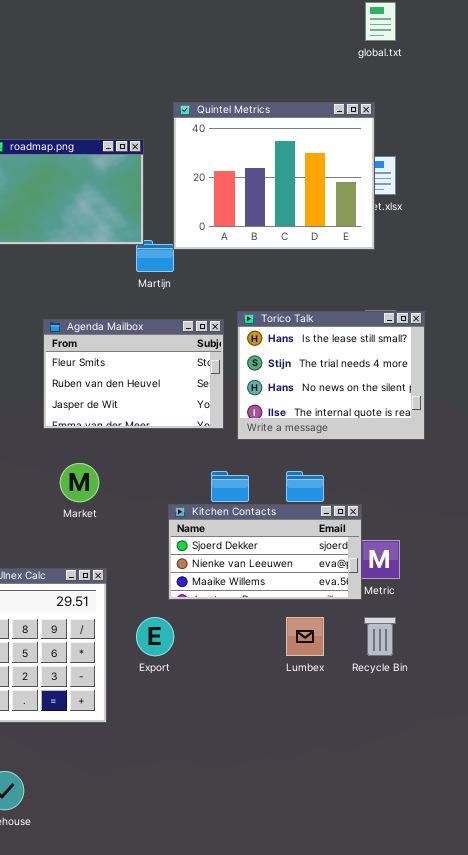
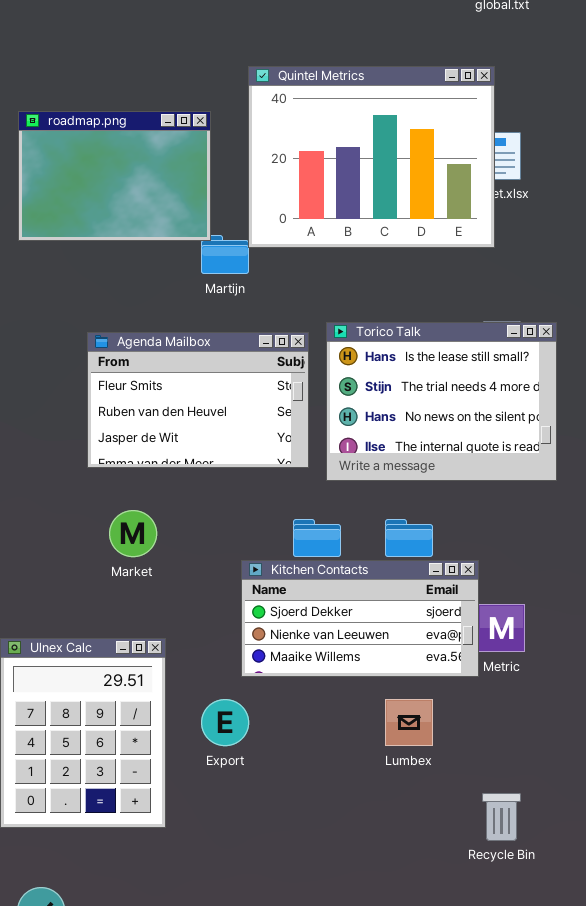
Recycle Bin: [364,617,396,656] -> [482,793,521,841], moved

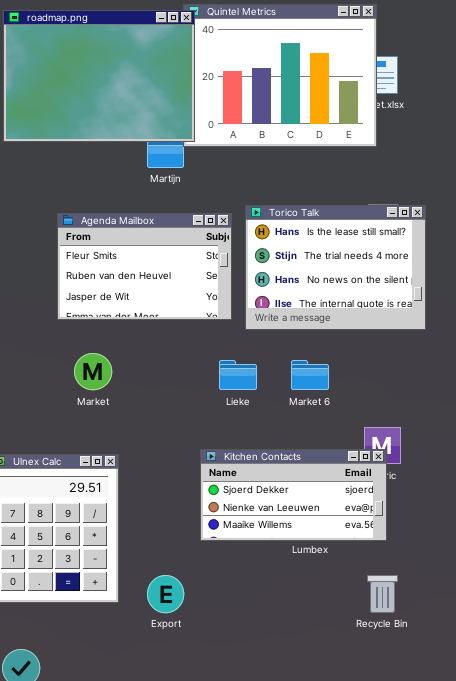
roadmap.png: [18,111,211,241] -> [3,10,195,142], resized
Kitchen Contacts: [241,560,479,677] -> [200,449,387,541], moved
Export: [201,699,249,746] -> [147,575,184,613], moved

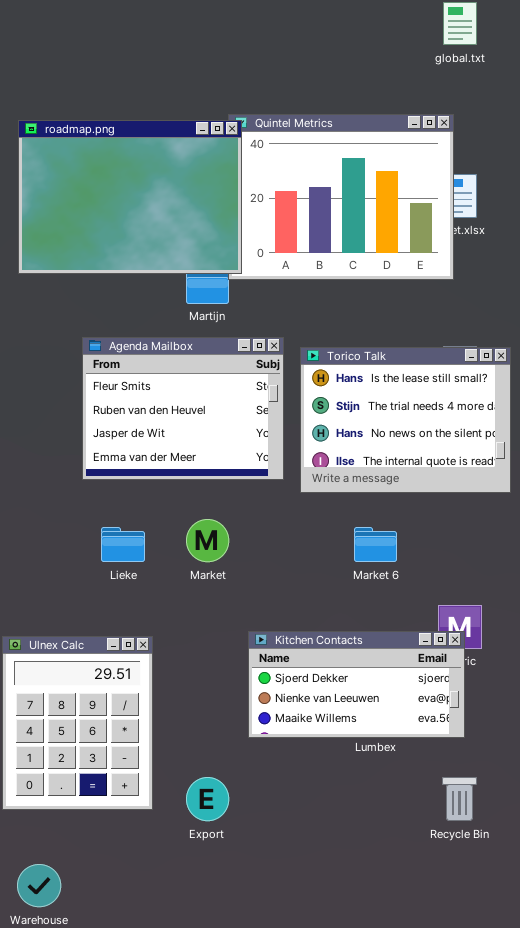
Agenda Mailbox: [57,213,232,320] -> [82,337,284,480], resized
Market: [74,353,112,390] -> [186,519,229,562], moved
Lieke: [219,360,257,390] -> [101,527,145,562], moved

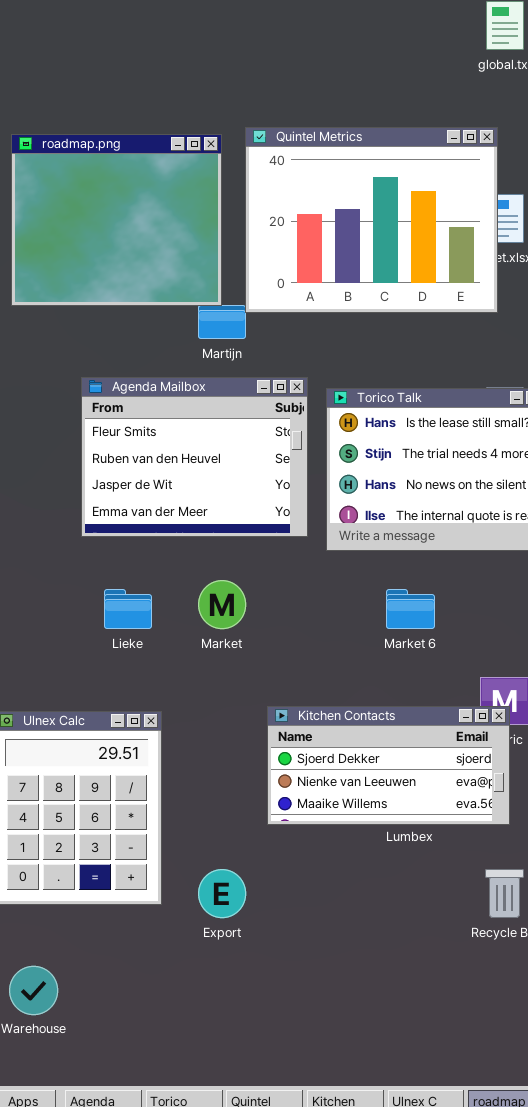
roadmap.png: [18,120,242,274] -> [11,134,222,306], resized

